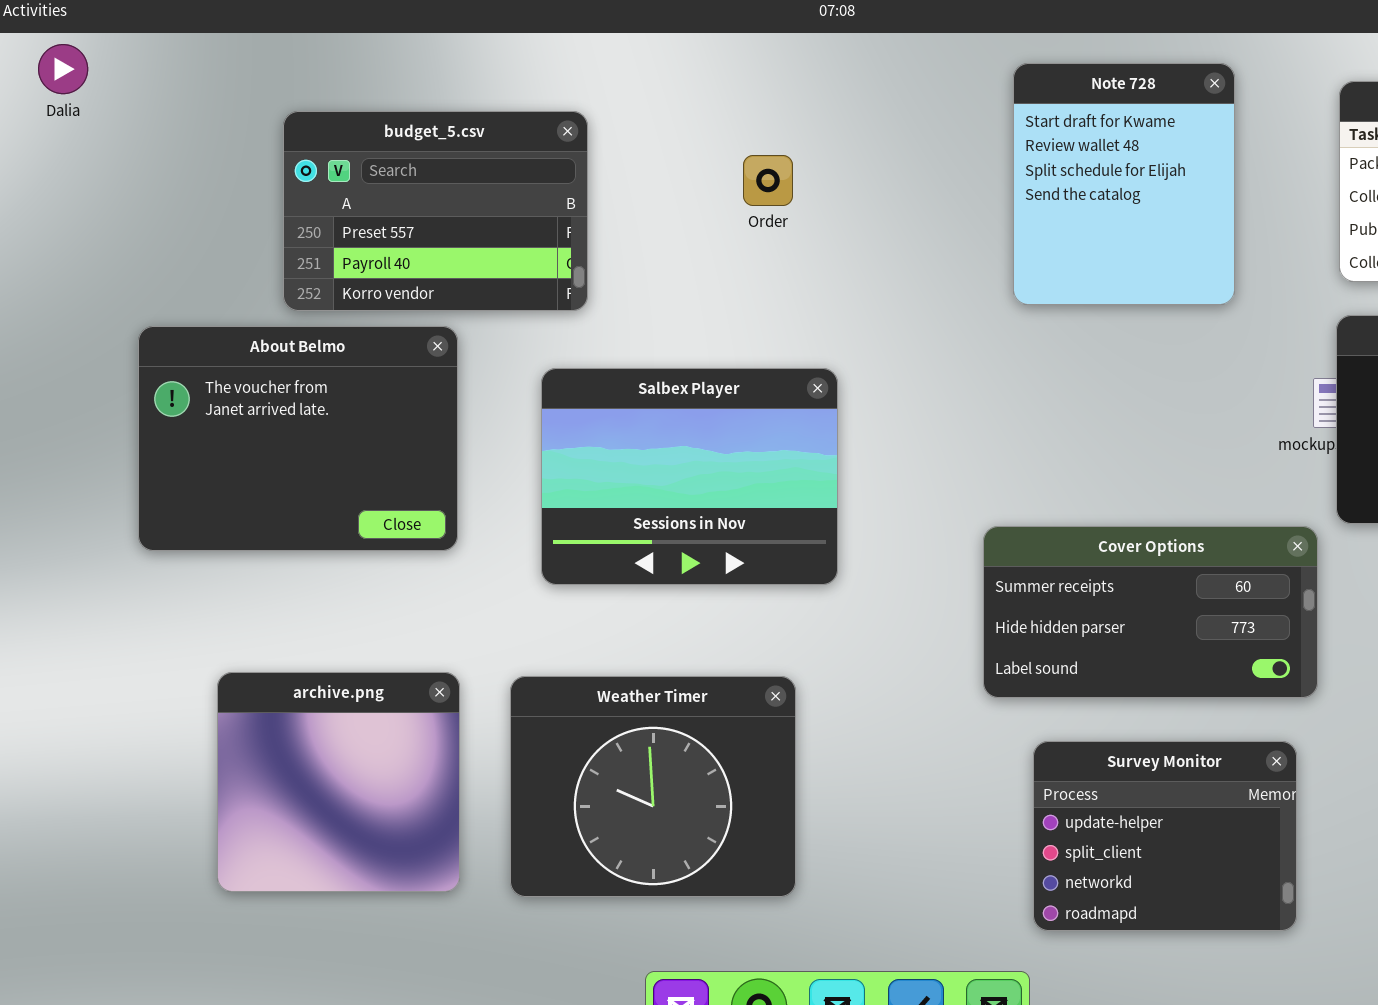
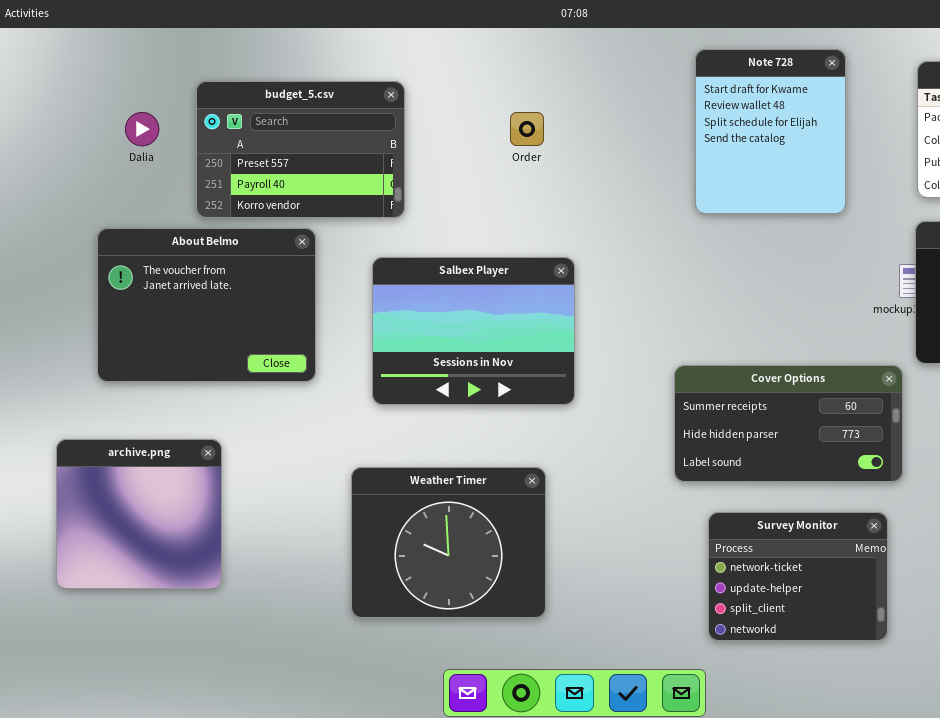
Dalia: [38,44,88,94] -> [125,112,159,146], moved
archive.png: [217,672,460,892] -> [56,439,222,589], moved
Survey Monitor: [1033,741,1297,931] -> [708,512,888,641], scrolled up 1 row

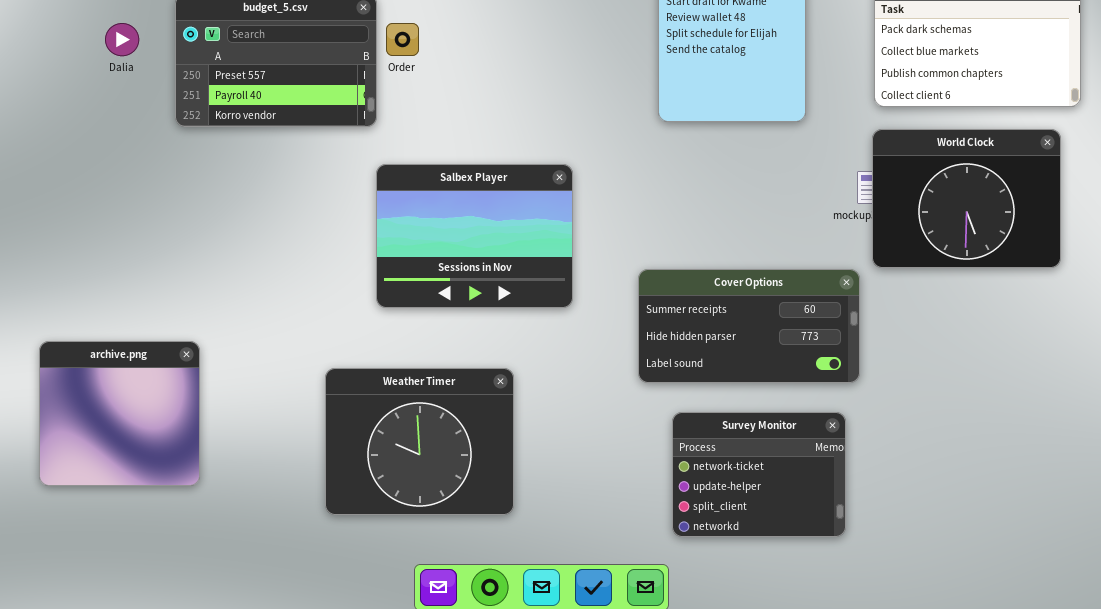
Order: [510,112,544,146] -> [386,23,419,56], moved
About Belmo: [97,228,316,382] -> none, closed
Salbex Player: [372,257,575,405] -> [376,164,573,308], moved

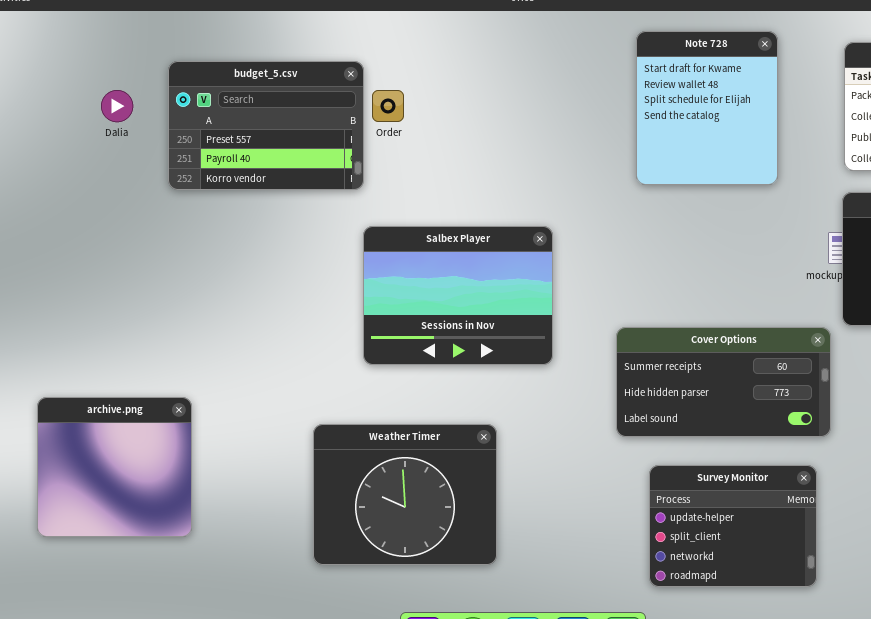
Survey Monitor: [672,412,846,537] -> [649,465,817,587], scrolled down 1 row

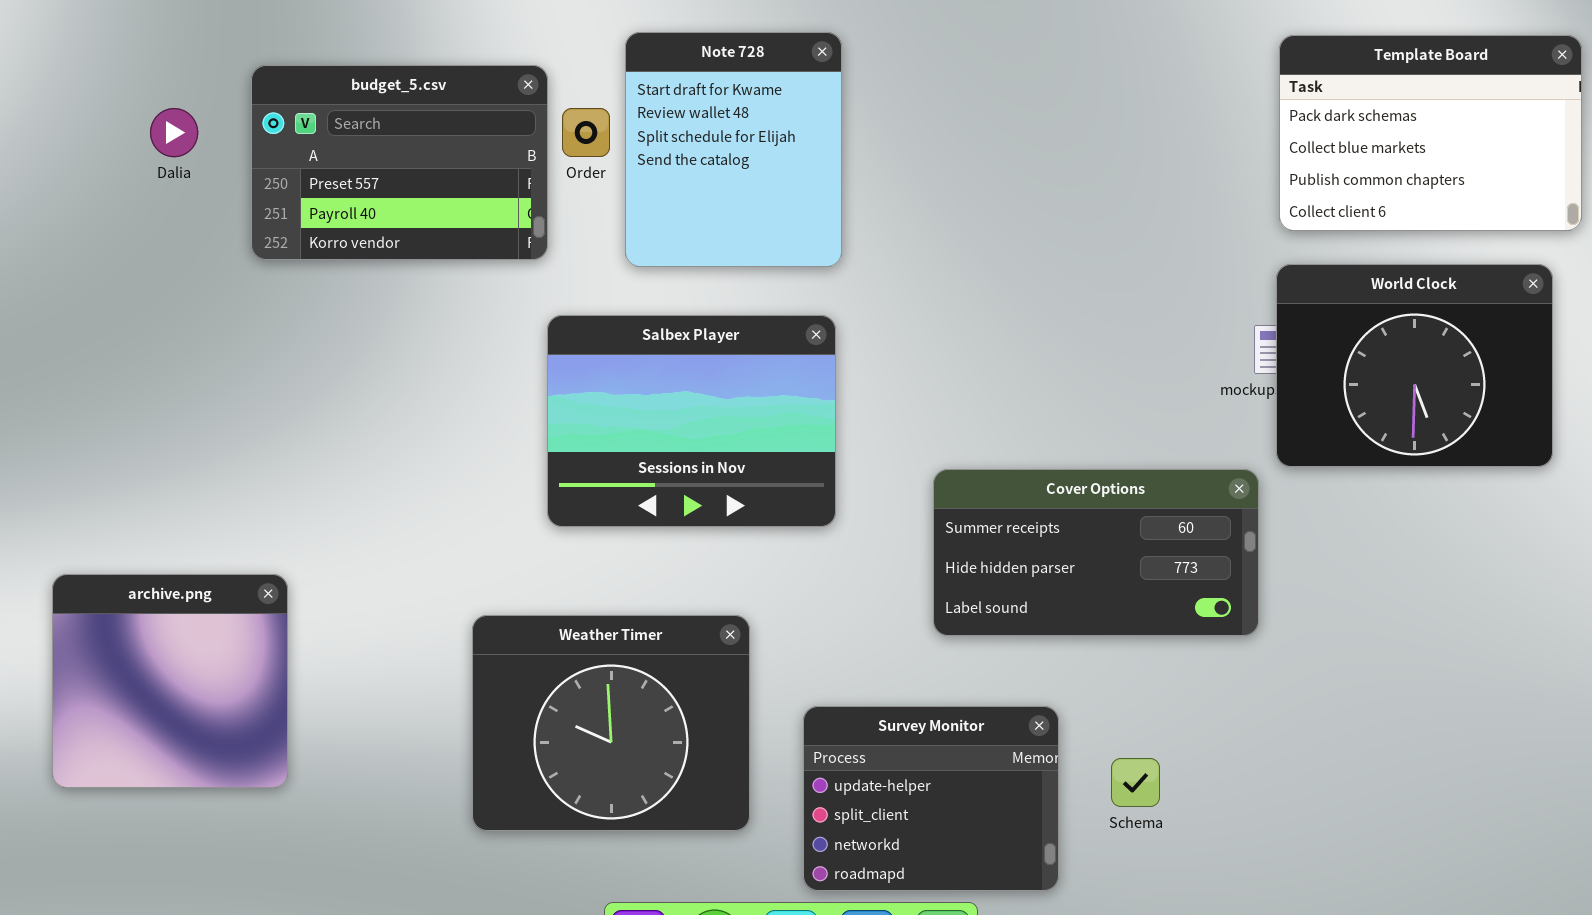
Note 728: [636,31,778,185] -> [625,32,842,267], moved
Survey Monitor: [649,465,817,587] -> [803,706,1059,891], moved

